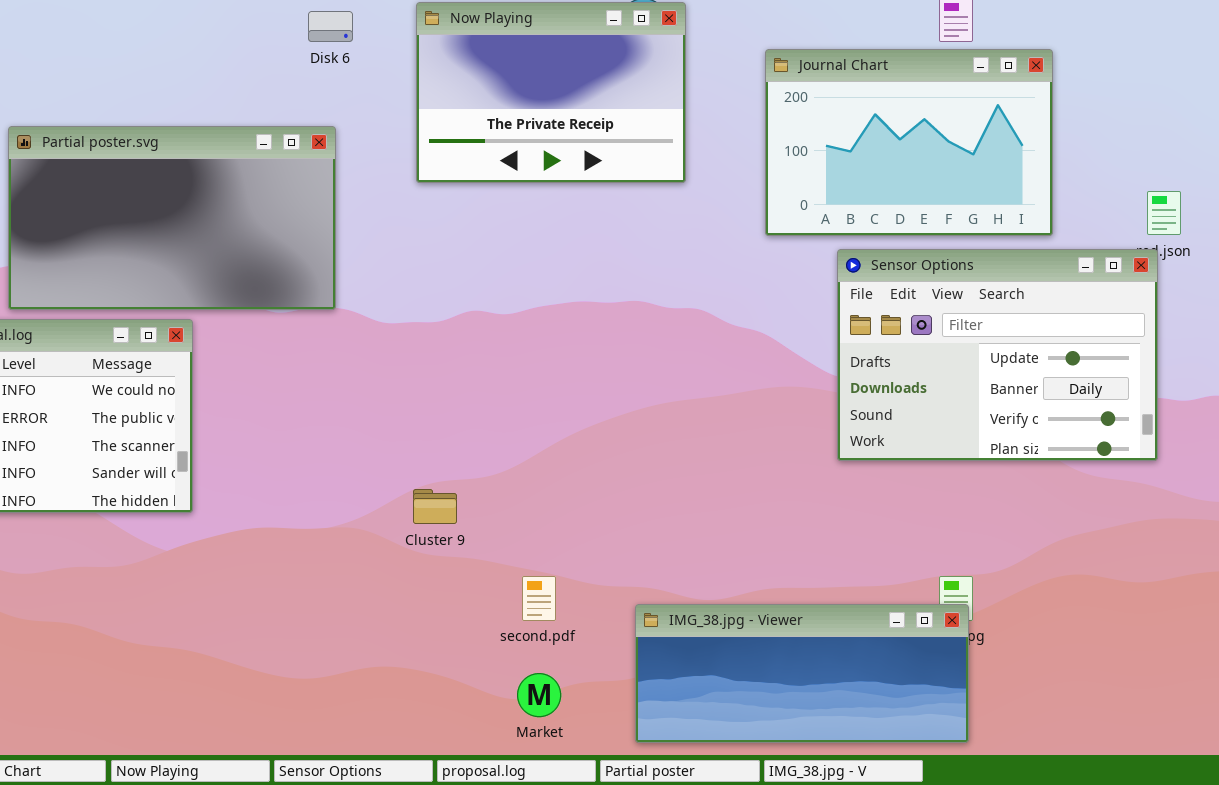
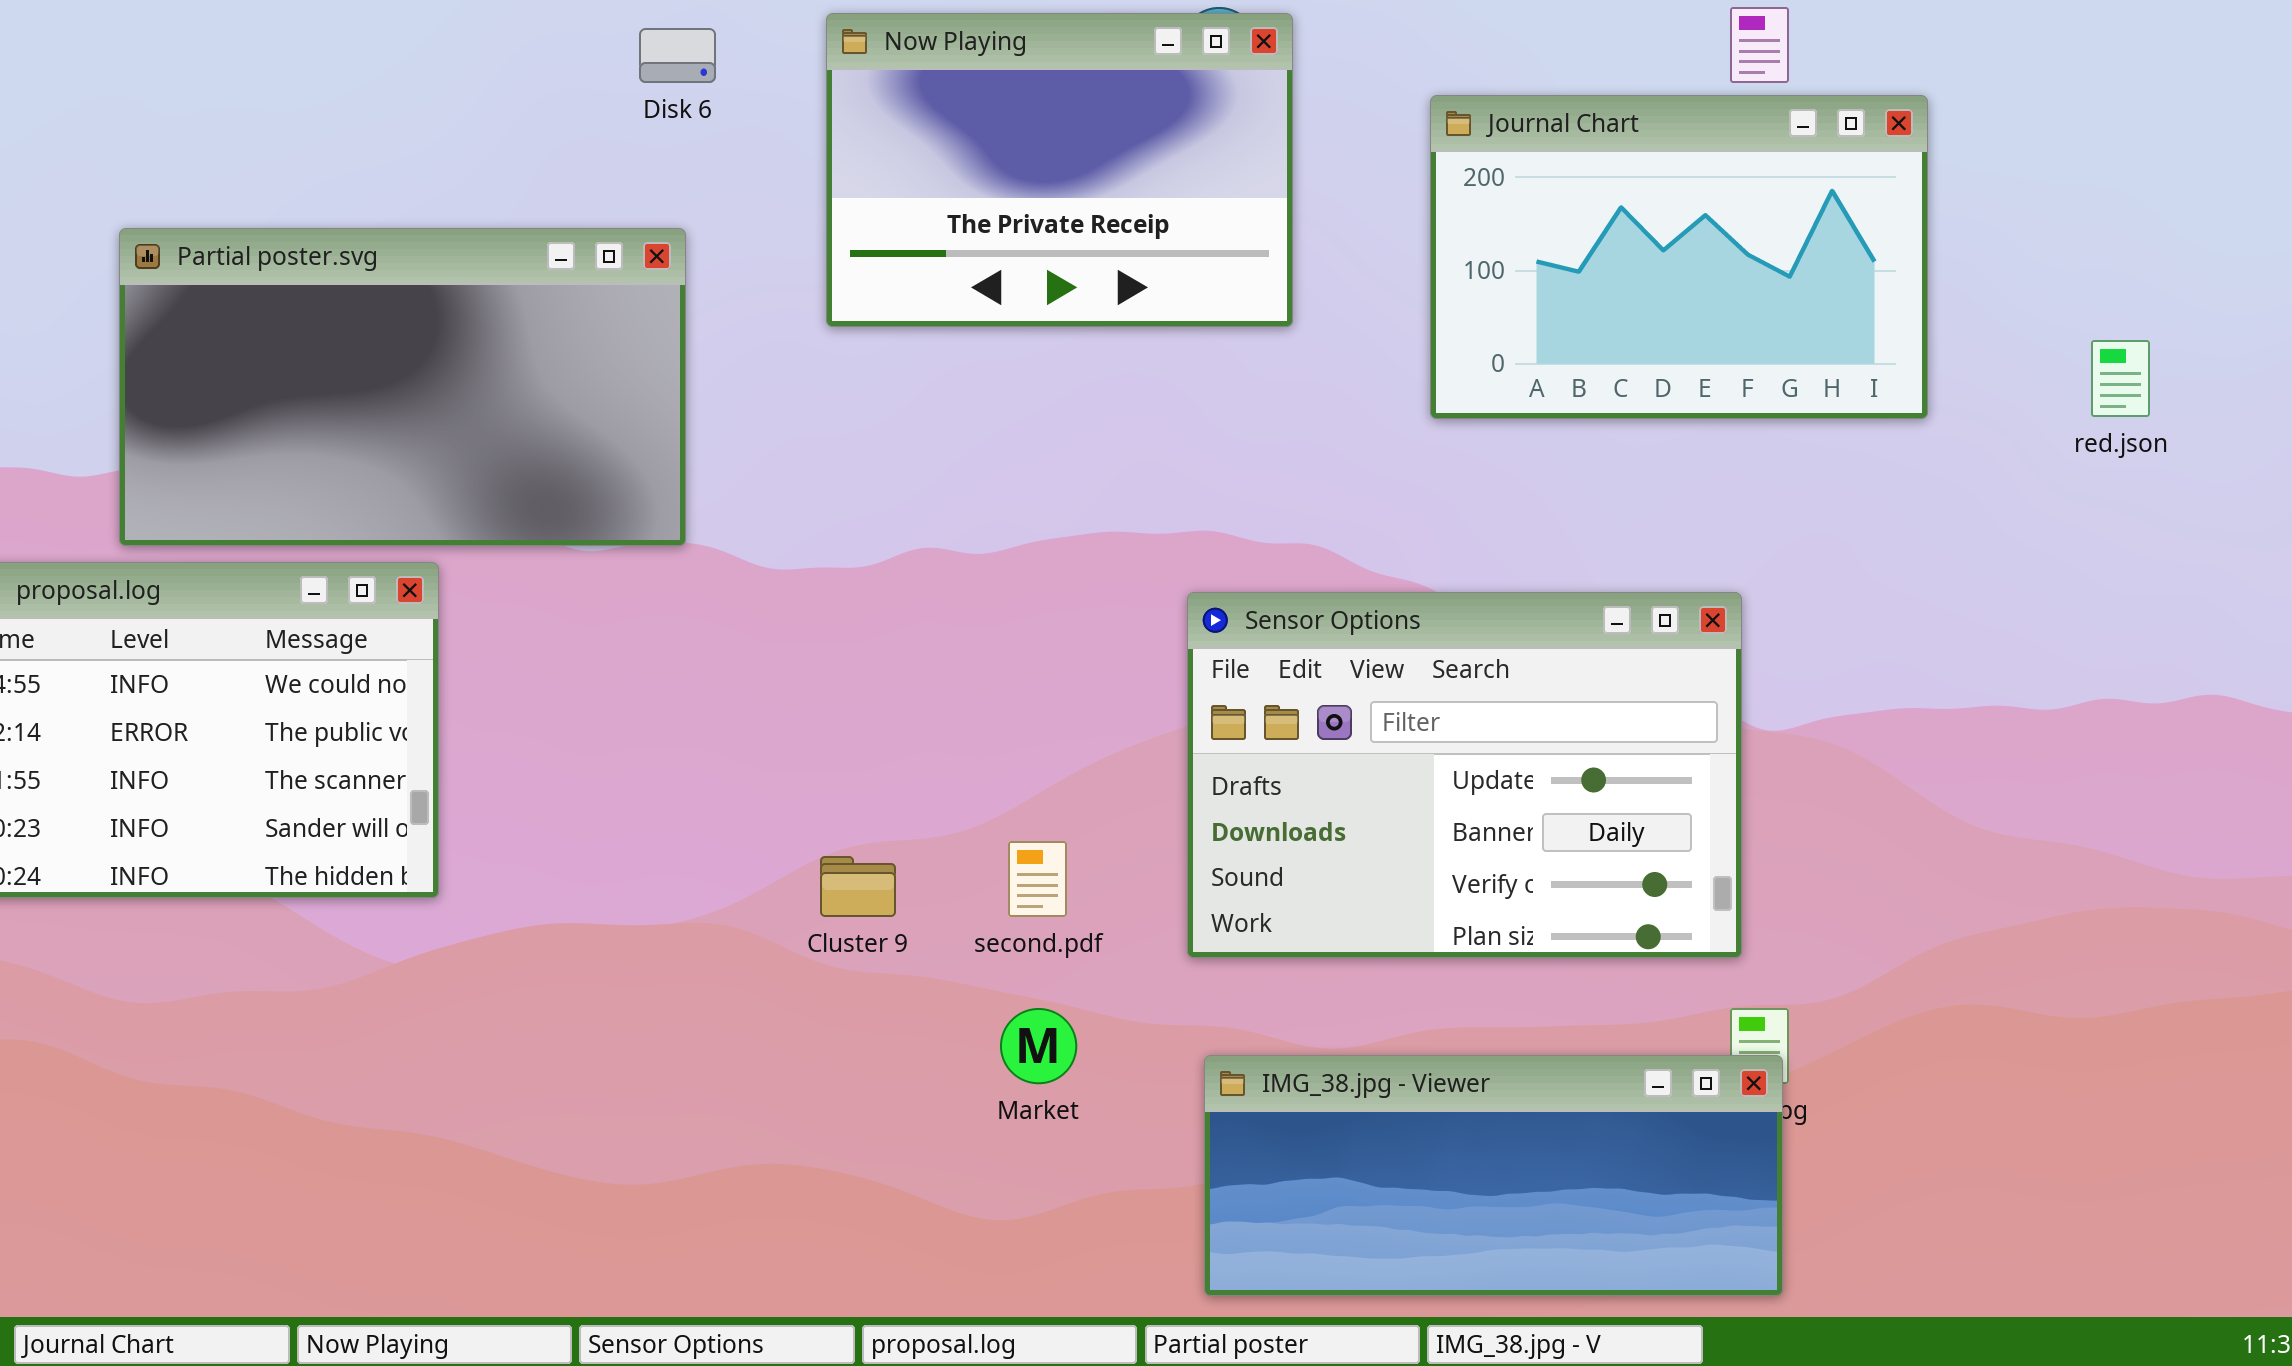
Sensor Options: [837,249,1158,461] -> [1187,592,1742,958], moved
second.pdf: [522,576,556,621] -> [1008,841,1067,917], moved
Market: [517,673,561,717] -> [1000,1008,1077,1084], moved

